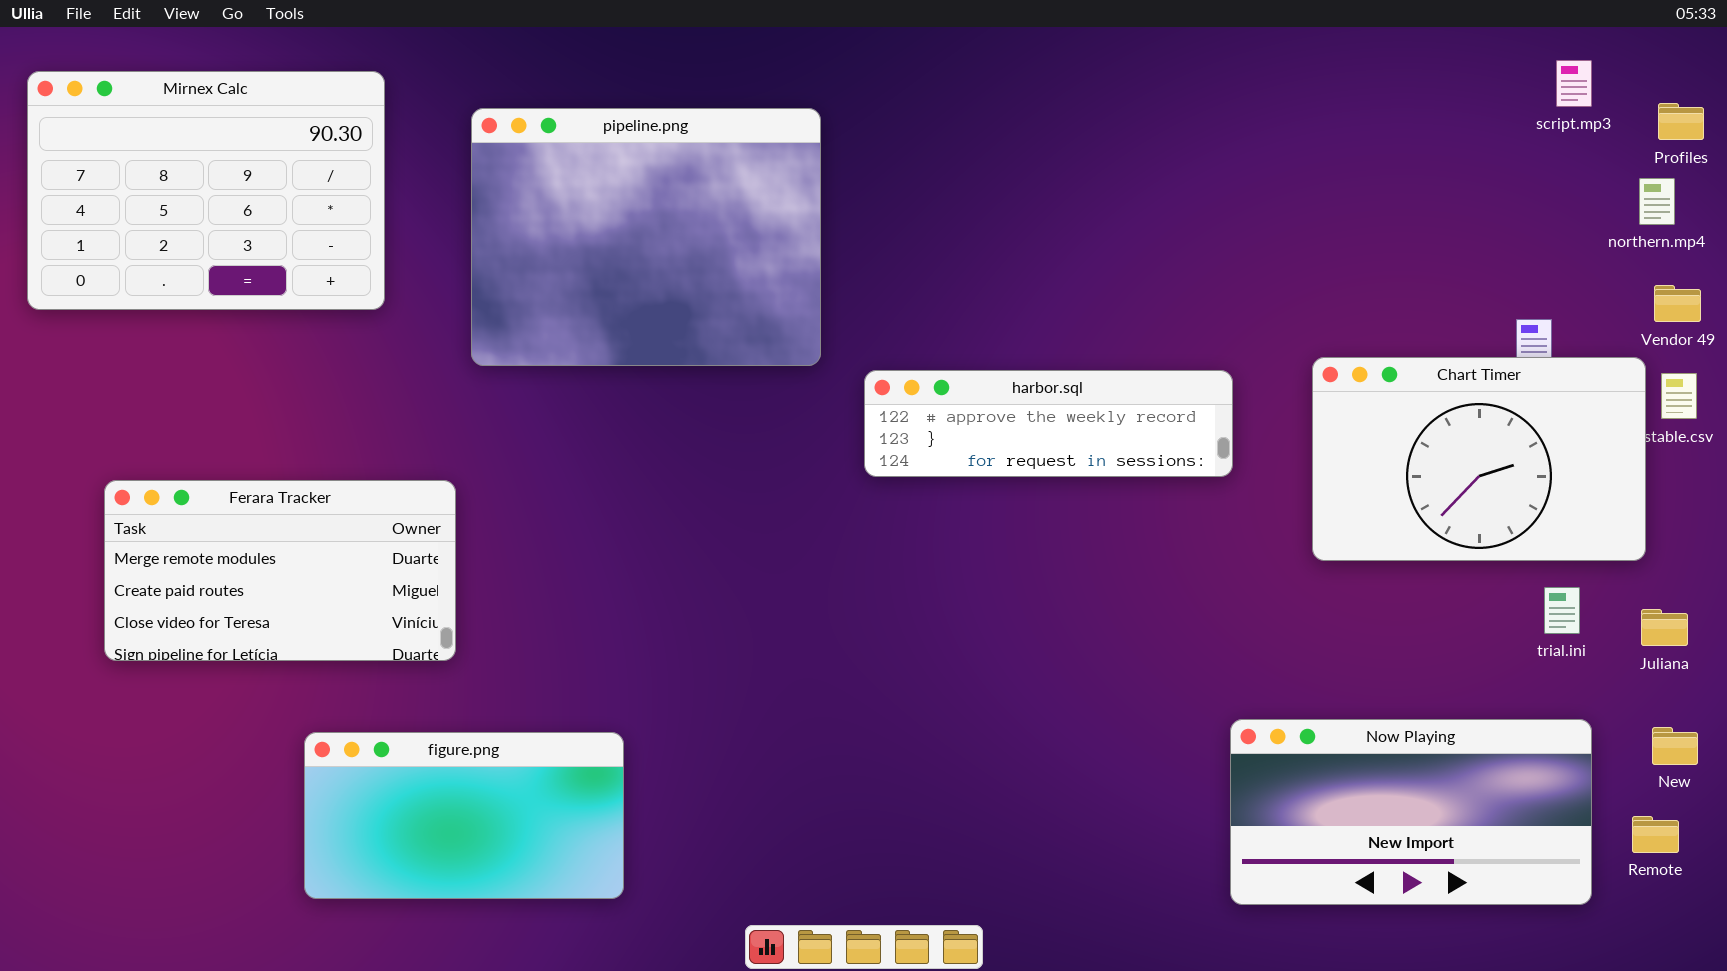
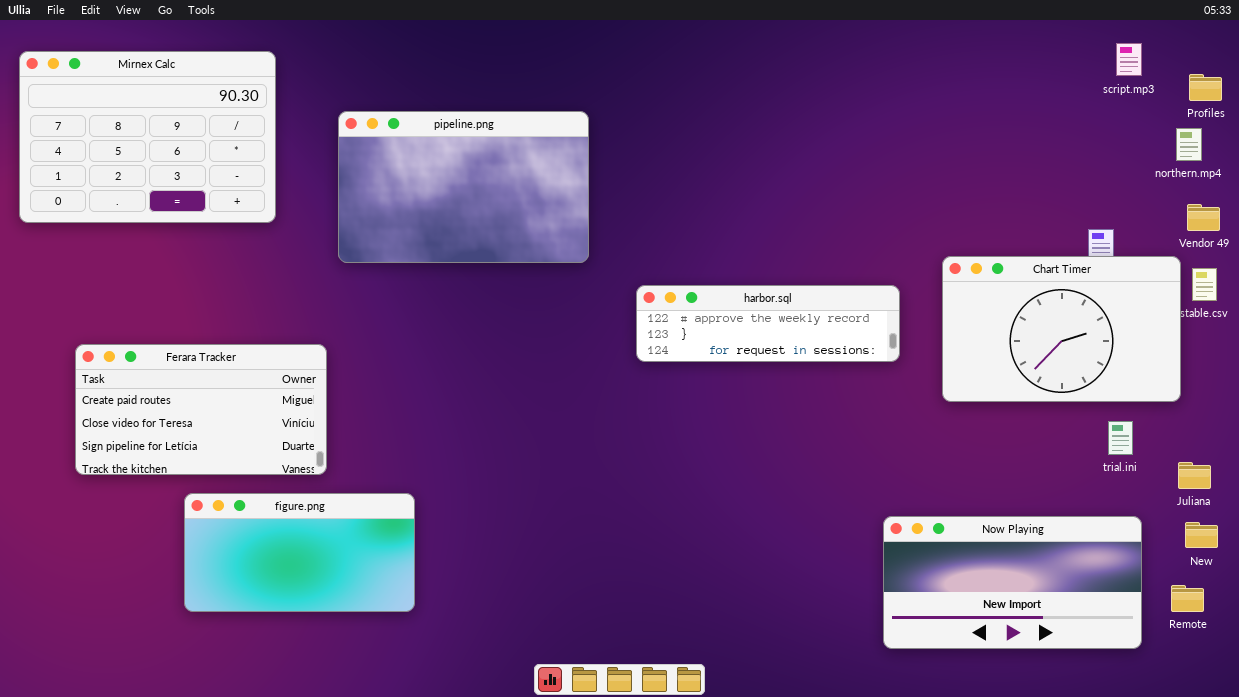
pipeline.png: [471,108,821,366] -> [338,111,589,263], resized
harbor.sql: [864,370,1233,477] -> [636,285,900,362], moved
Ferara Tracker: [104,480,456,661] -> [75,344,327,475], scrolled down 1 row
Juliana: [1641,609,1688,646] -> [1178,462,1211,489], moved
figure.png: [304,732,624,899] -> [184,493,415,612], moved

